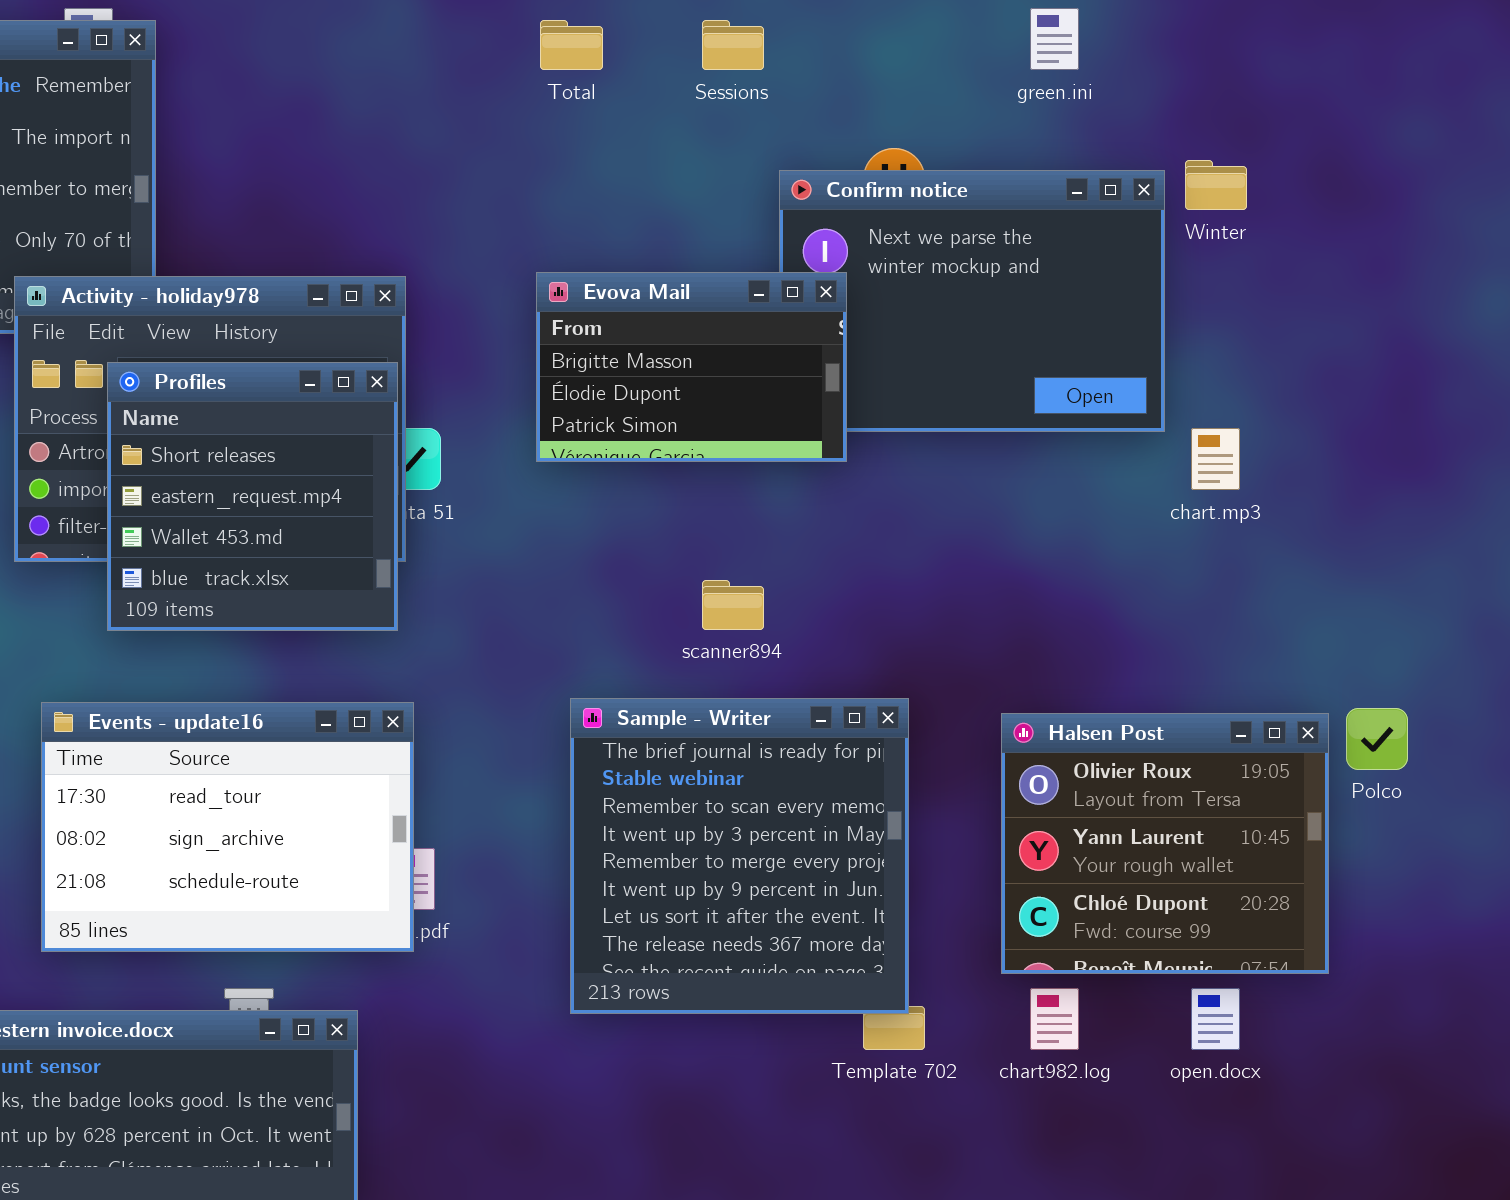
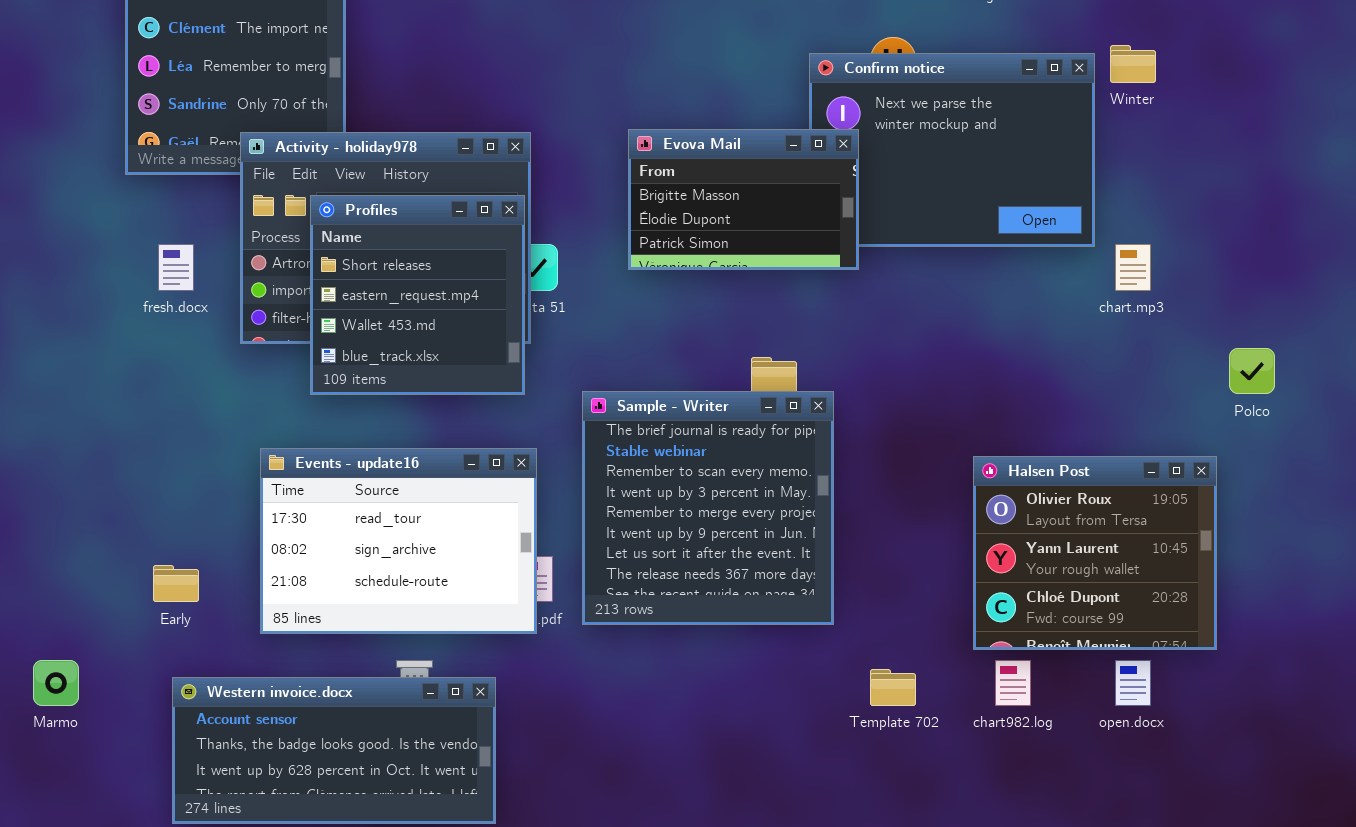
Sample - Writer: [570,698,909,1014] -> [582,391,834,625], moved
Polco: [1346,708,1408,770] -> [1229,348,1275,394], moved

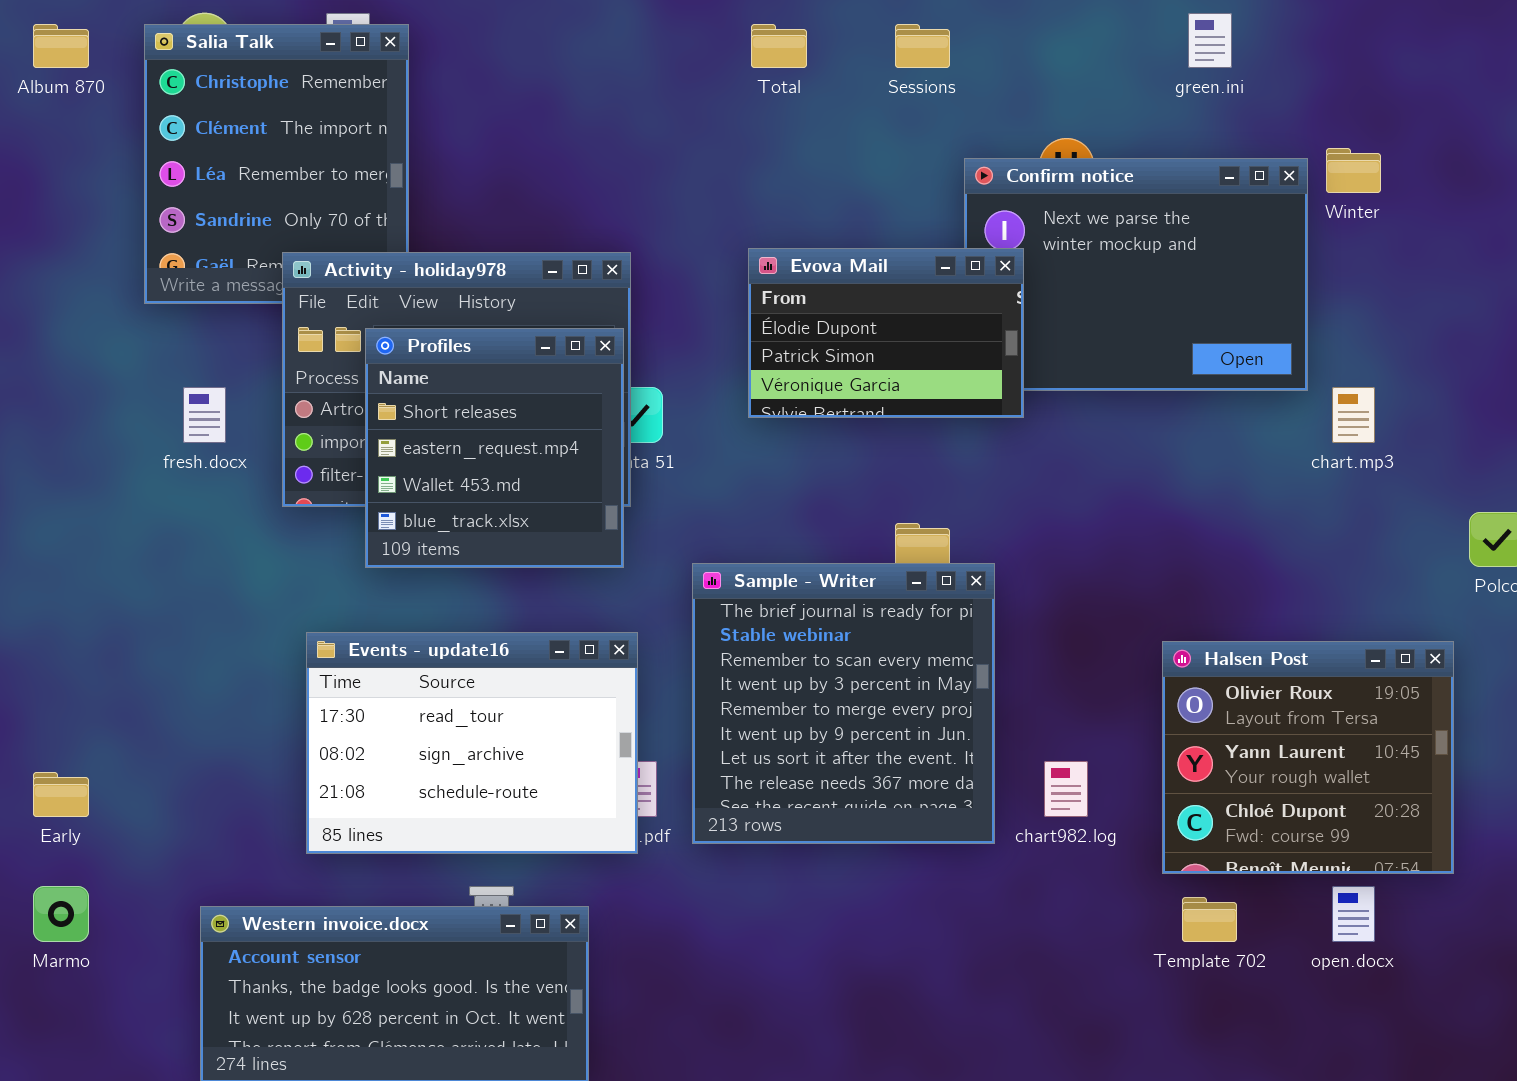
Evova Mail: [628,129,859,270] -> [748,248,1024,418], scrolled down 1 row
Early: [153,565,199,602] -> [33,772,89,817], moved
chart982.log: [995,660,1031,706] -> [1044,761,1088,817], moved
Template 702: [870,669,916,706] -> [1182,897,1237,942], moved

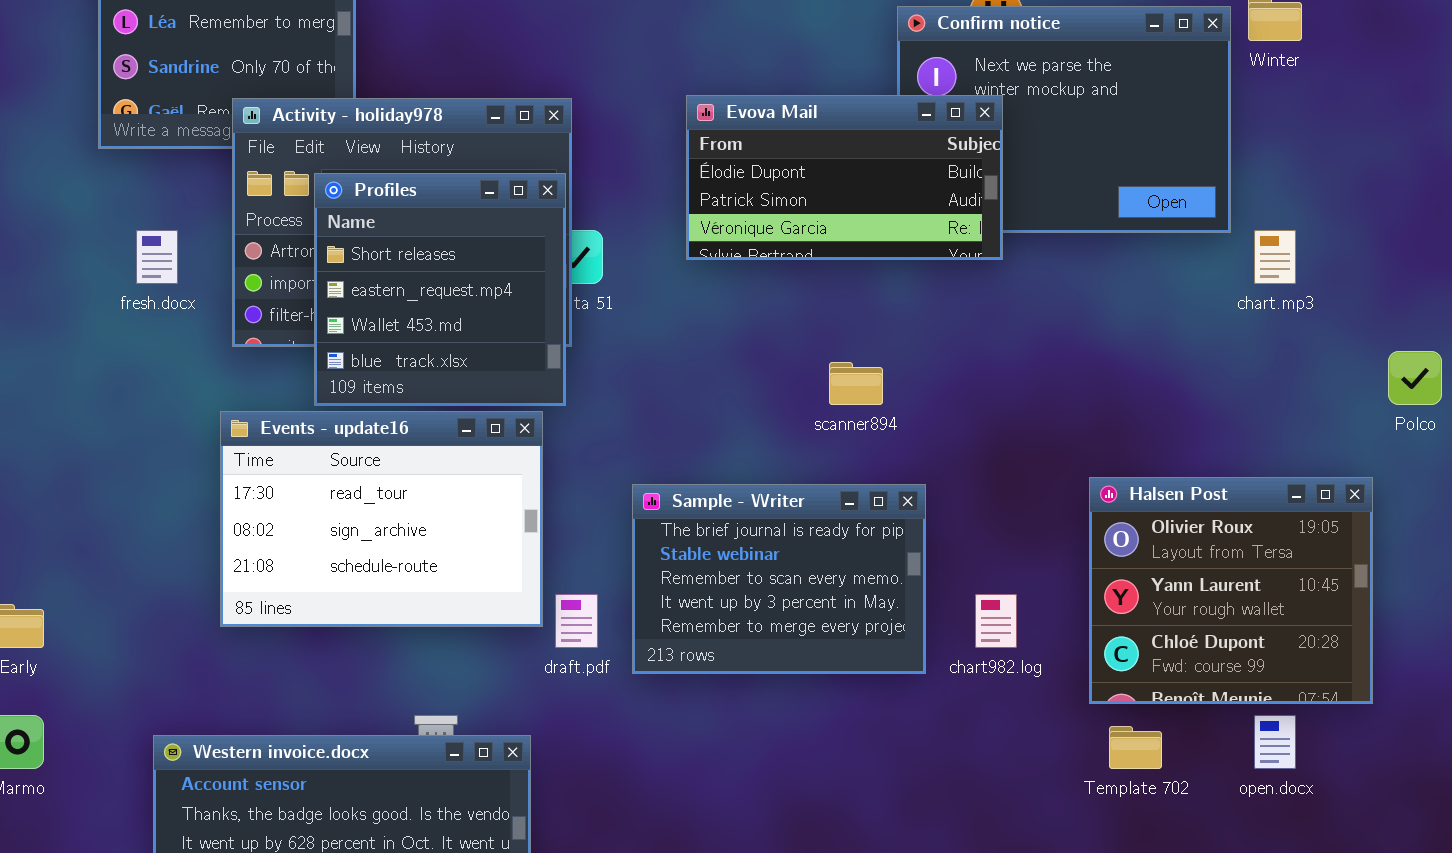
Evova Mail: [748,248,1024,418] -> [686,95,1003,260], resized
Sample - Writer: [692,563,995,844] -> [632,484,926,674], resized
Events - update16: [306,632,638,854] -> [220,411,543,627], moved

